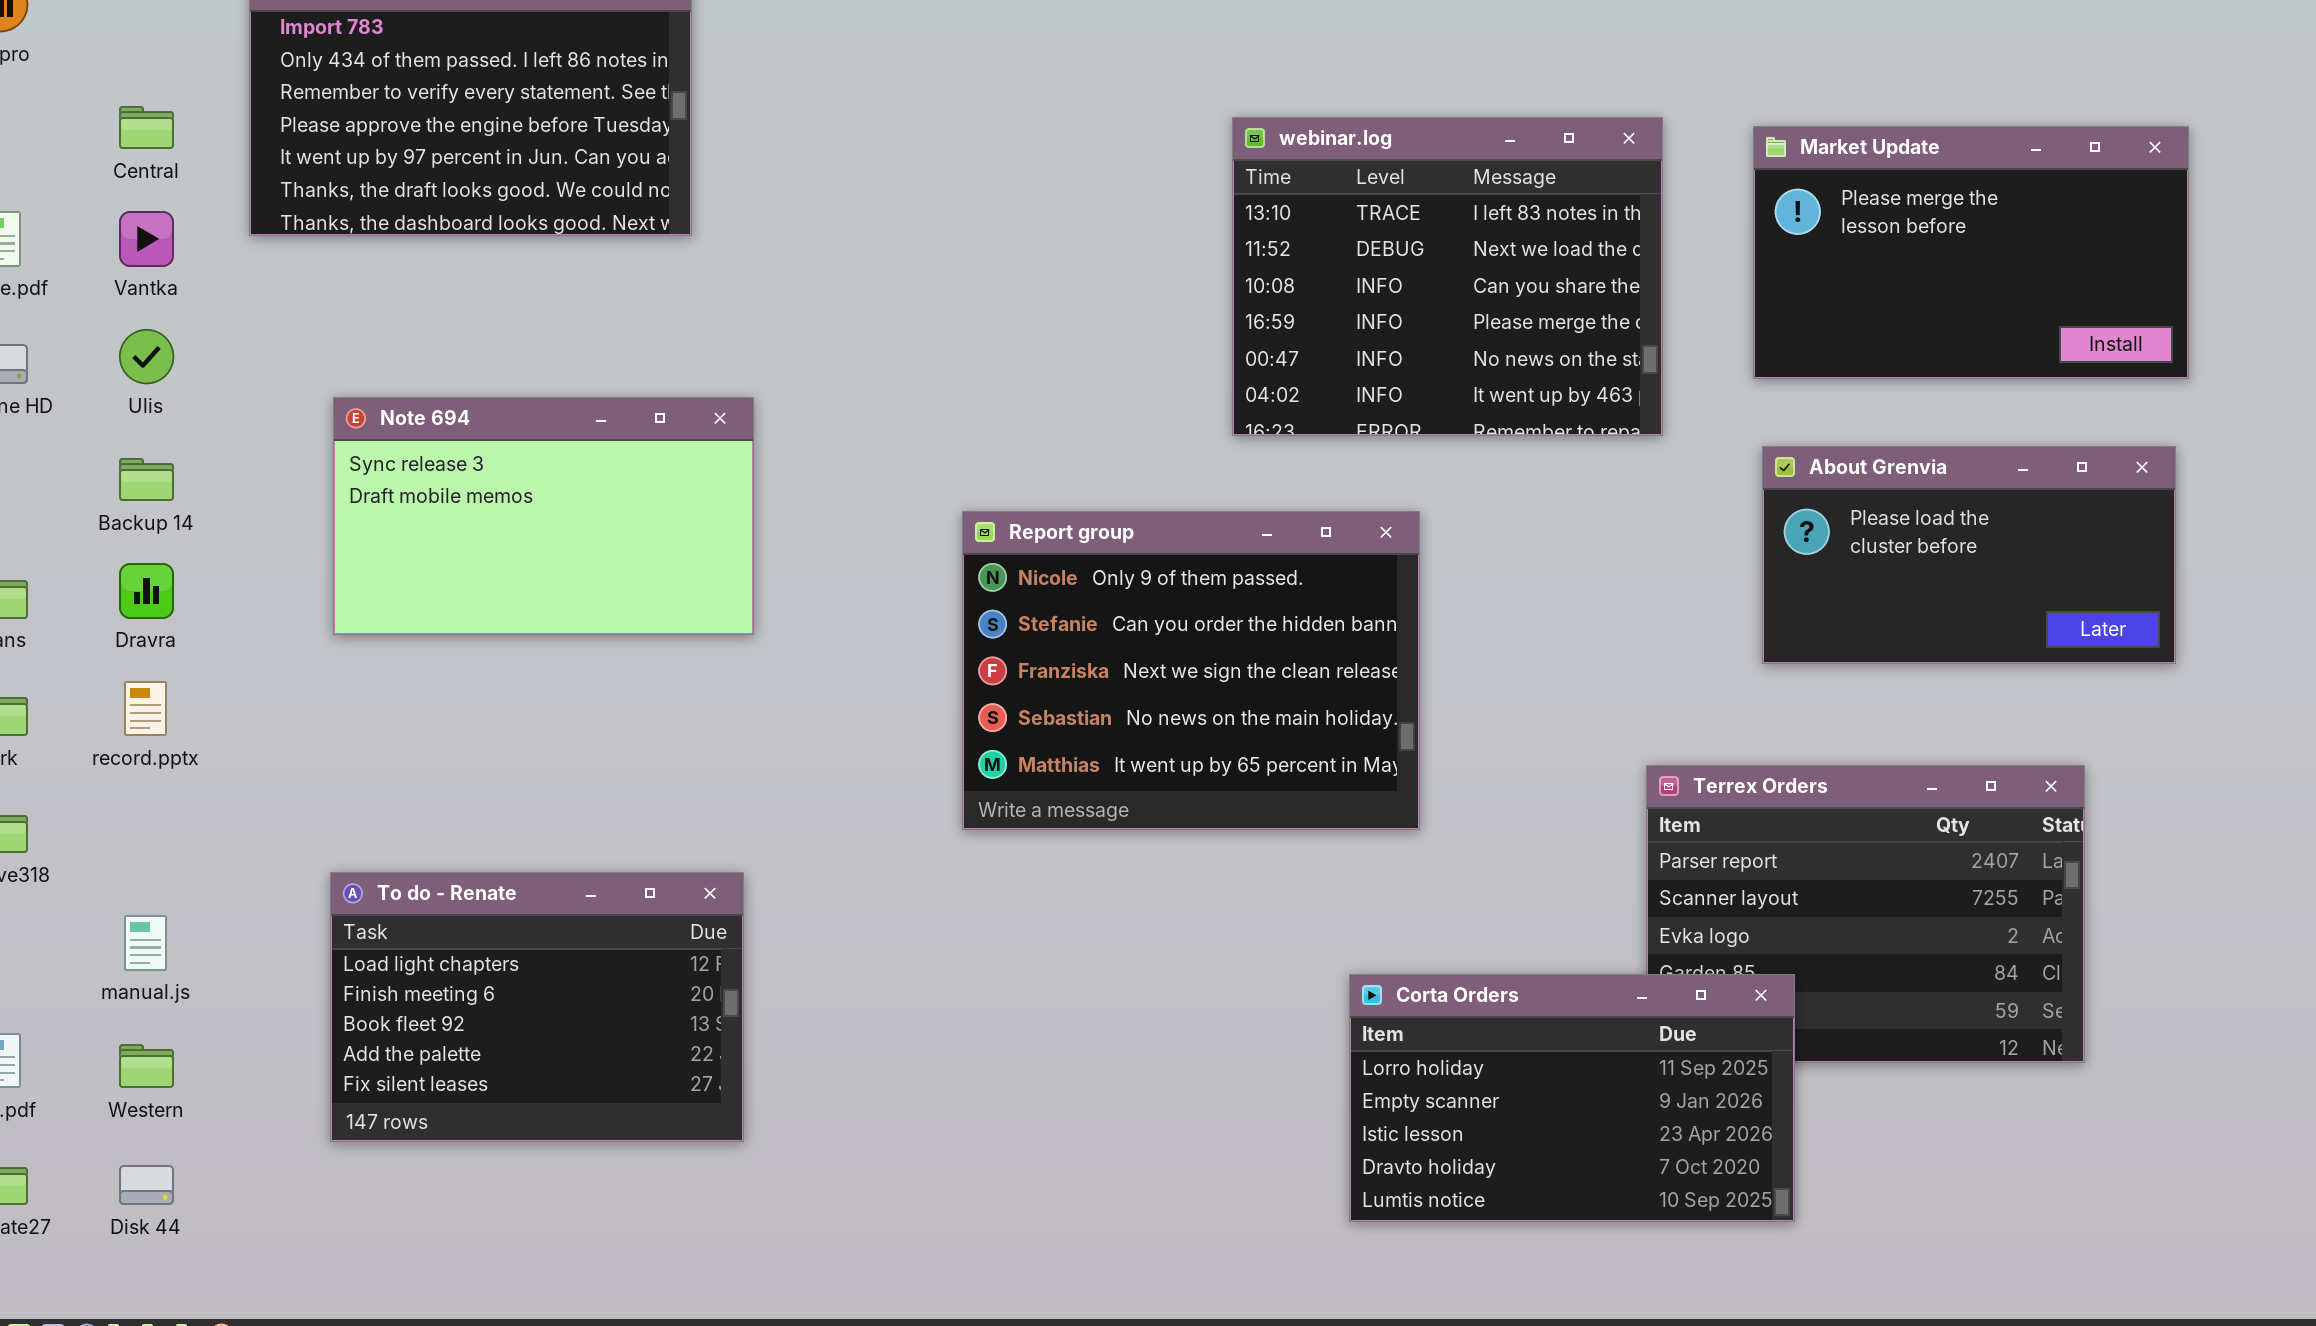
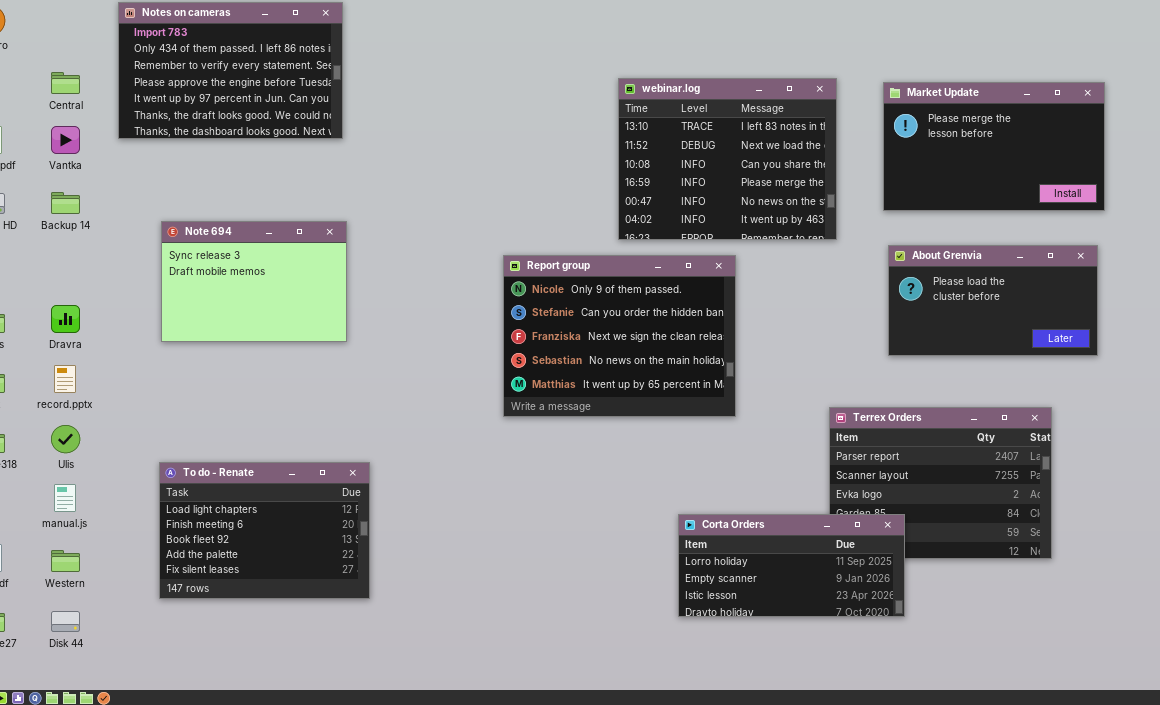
Ulis: [119,329,174,384] -> [51,425,80,453], moved
Note 694: [333,397,754,635] -> [161,221,347,342], resized
Backup 14: [119,458,174,501] -> [51,192,80,214], moved
Report group: [962,511,1420,830] -> [503,255,736,417], moved
Corta Orders: [1349,974,1795,1222] -> [678,514,905,617], resized

